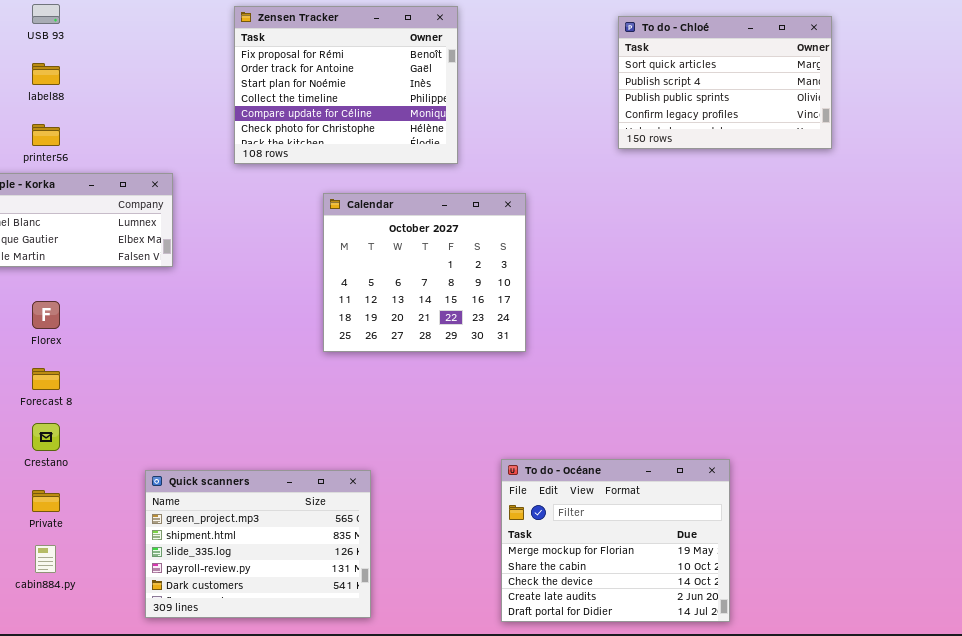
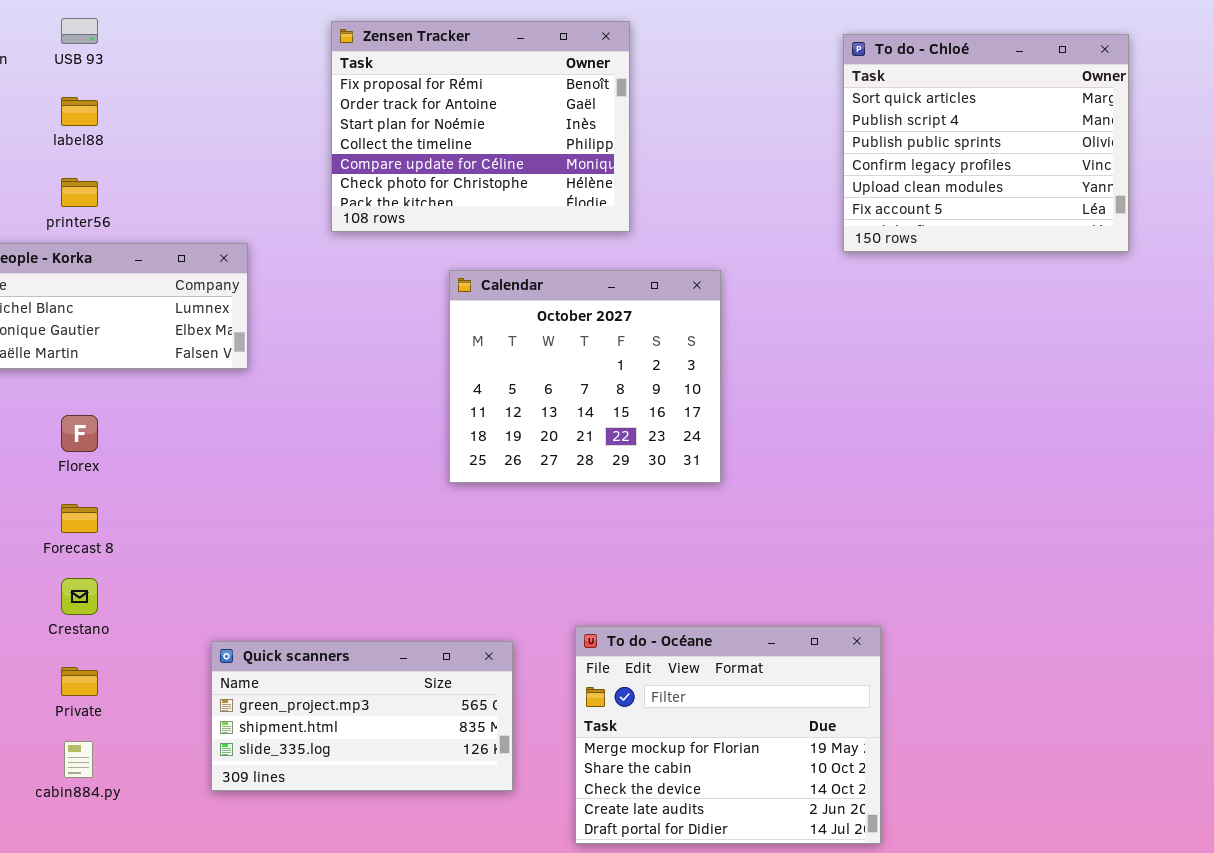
To do - Chloé: [618,16,832,149] -> [843,34,1129,252], resized
To do - Océane: [501,459,730,622] -> [575,626,881,844], moved
Quick scanners: [145,470,371,618] -> [211,641,513,791], resized

